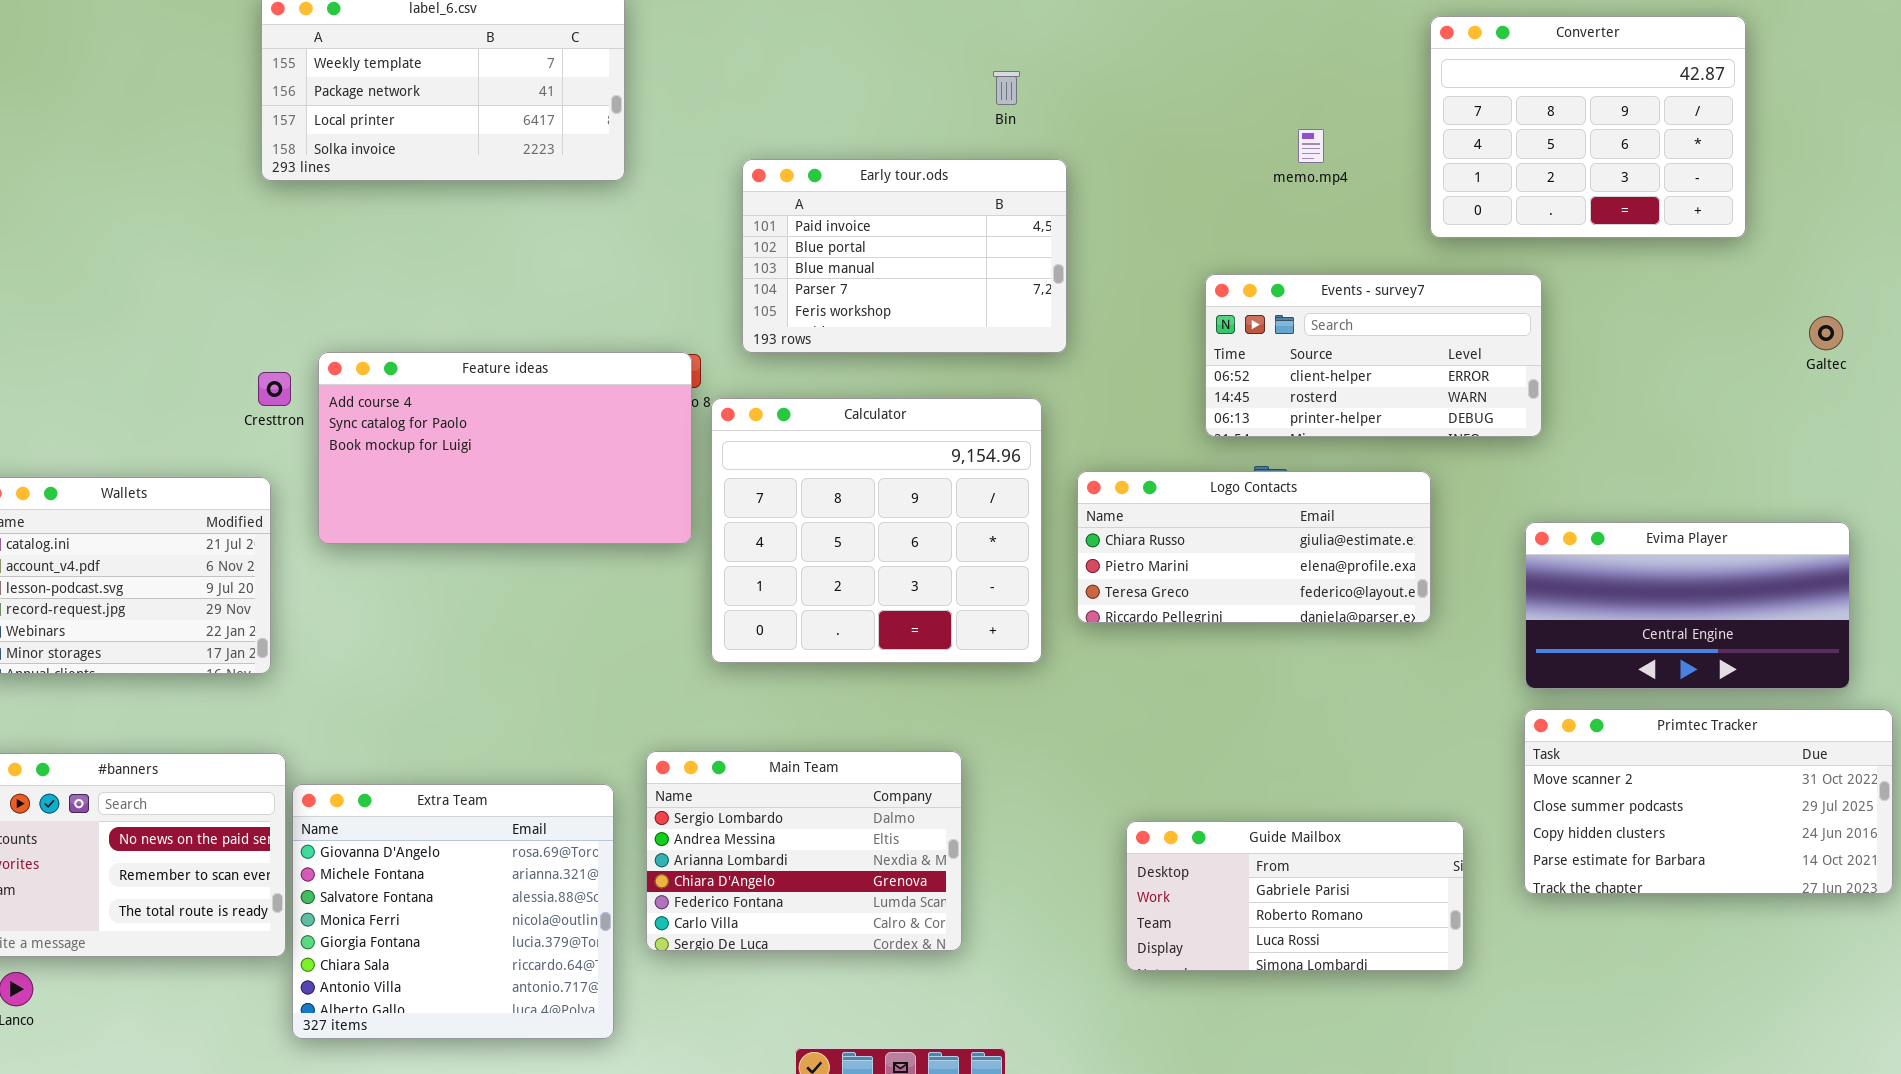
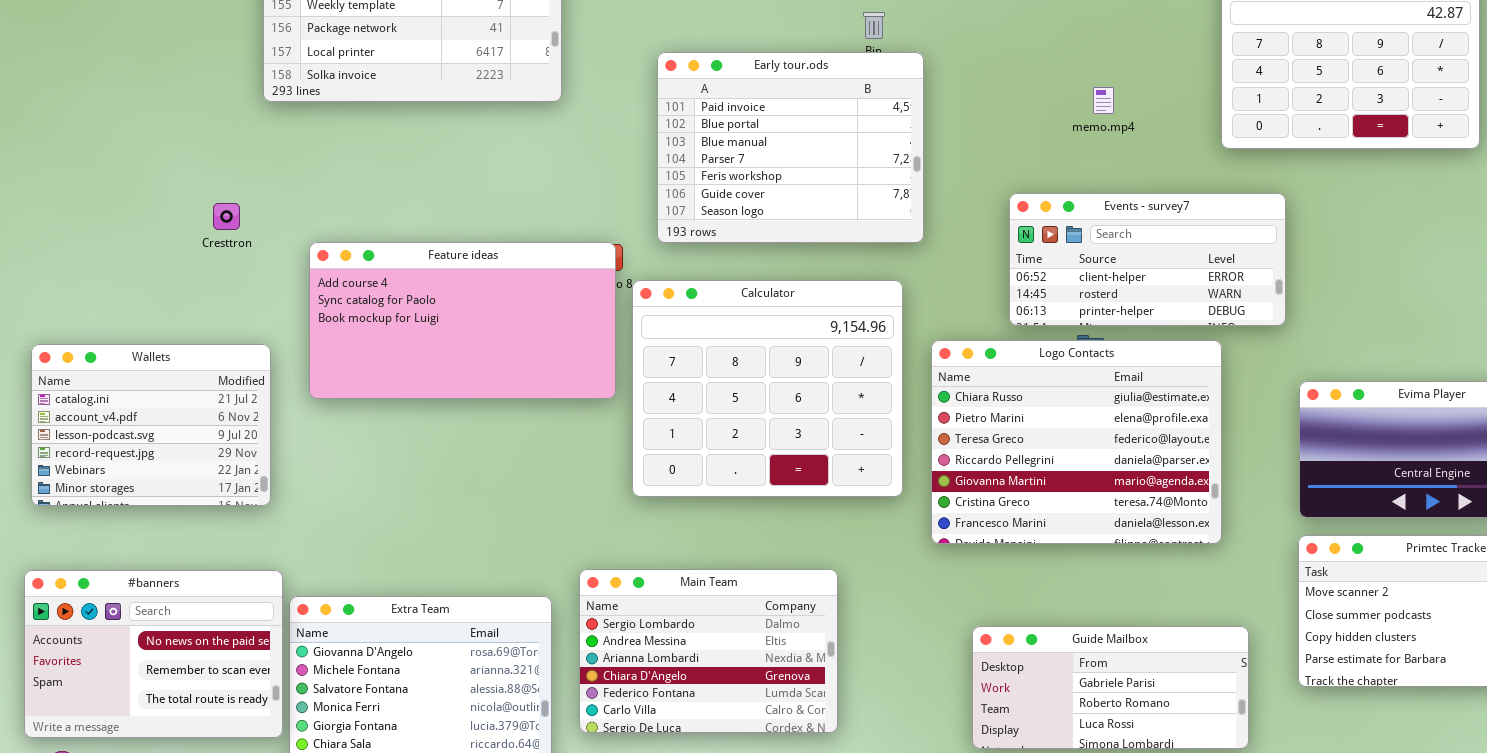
memo.mp4: [1298,129,1324,163] -> [1093,87,1114,114], moved
Early tour.ods: [742,159,1067,353] -> [657,52,924,243], resized
Events - survey7: [1205,274,1542,437] -> [1009,193,1286,326], moved
Cresttron: [258,372,291,406] -> [213,203,240,230], moved
Logo Contacts: [1077,471,1431,623] -> [931,340,1222,544], resized

